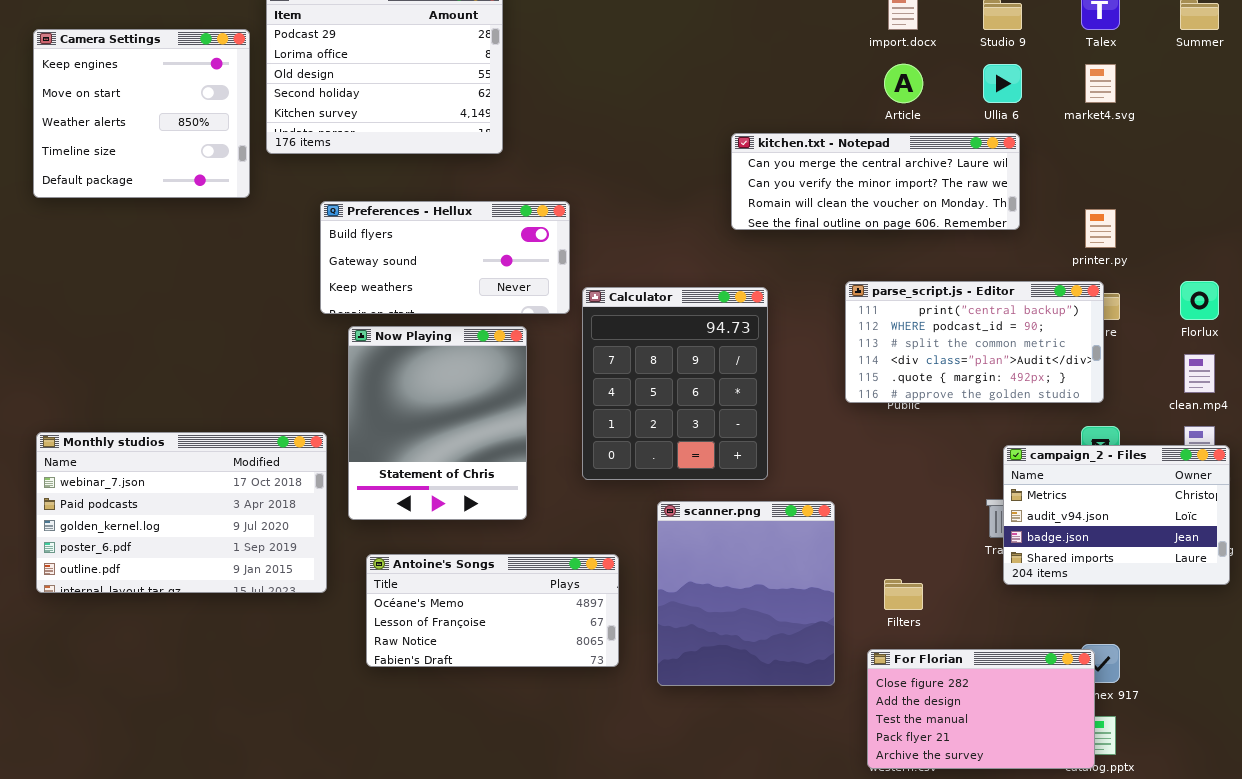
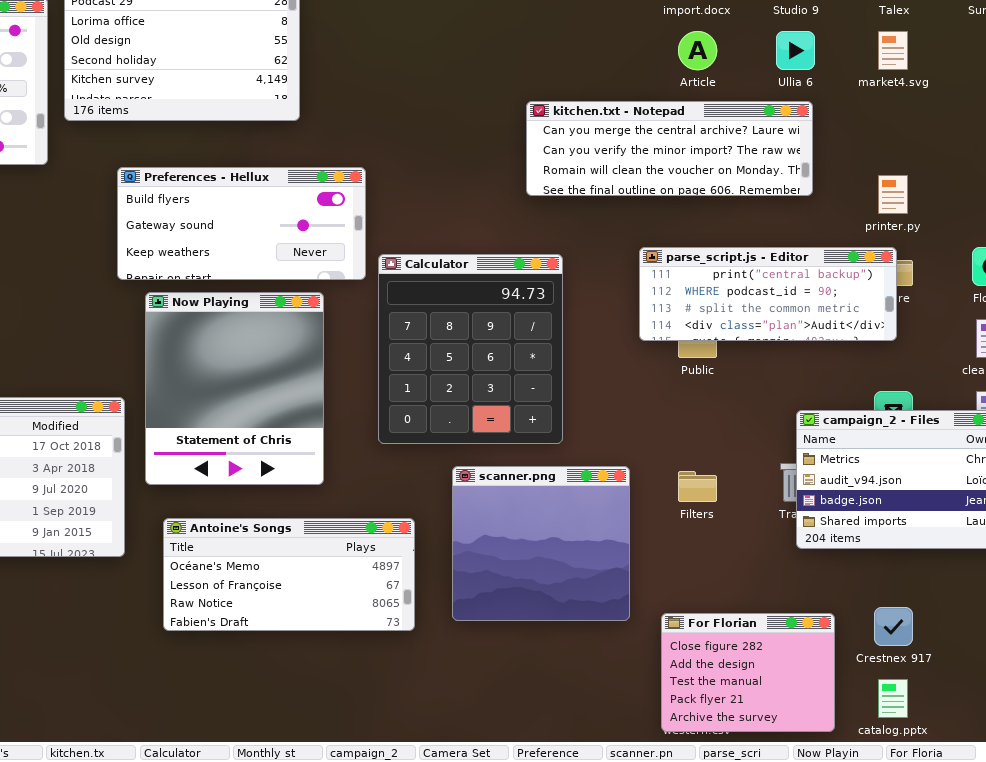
parse_script.js - Editor: [845,281,1104,403] -> [639,247,897,341], resized
scanner.png: [657,501,835,686] -> [452,466,630,621], resized
Filters: [884,579,923,610] -> [678,471,717,502], moved
For Florian: [867,649,1095,769] -> [661,613,835,732], resized

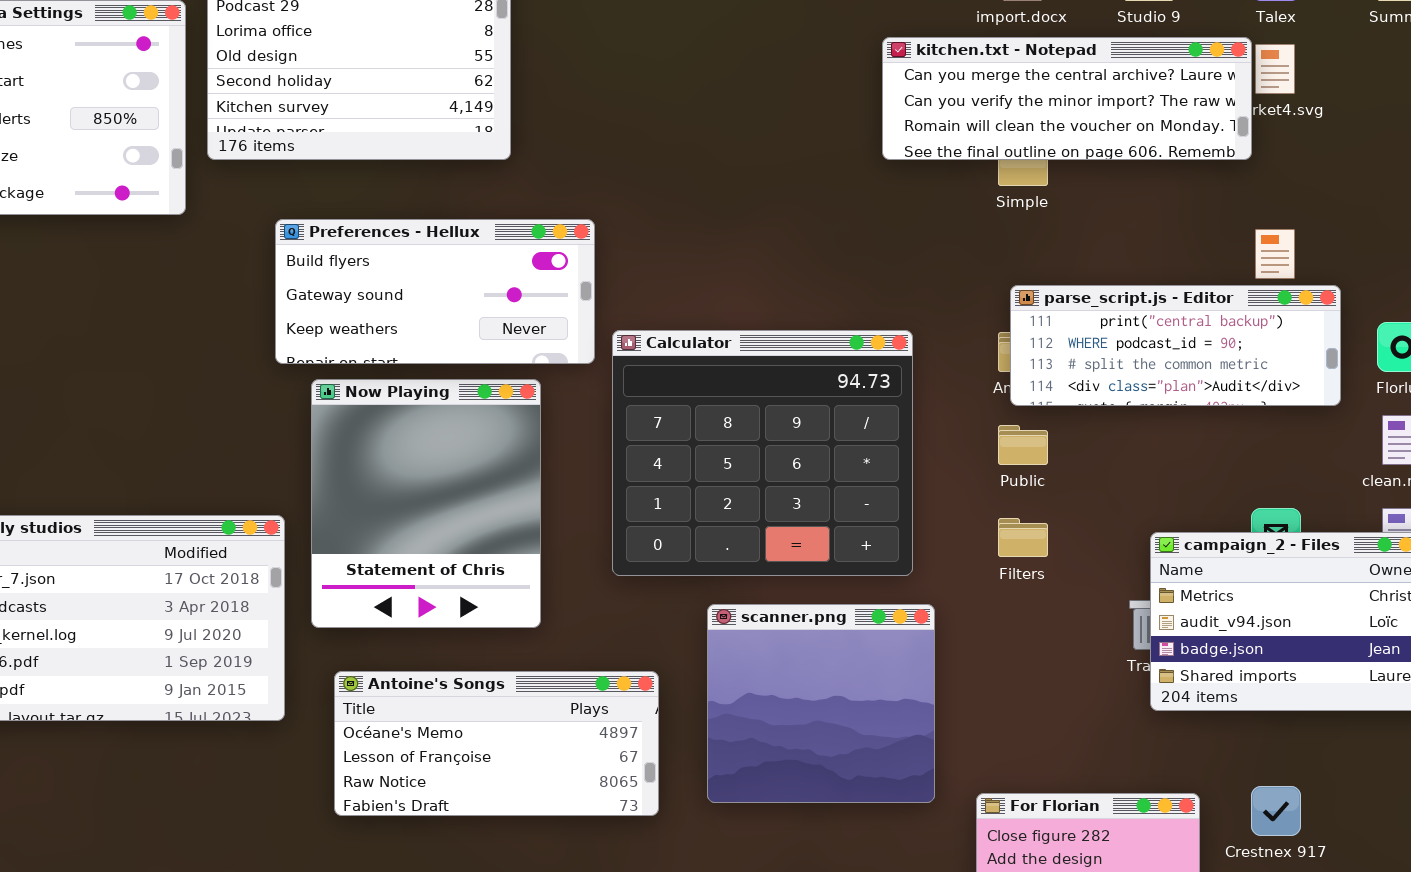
kitchen.txt - Notepad: [526,101,813,196] -> [882,37,1252,160], moved
parse_script.js - Editor: [639,247,897,341] -> [1010,285,1341,406], moved
Calculator: [378,254,563,444] -> [612,330,913,576], resized
Filters: [678,471,717,502] -> [998,518,1048,557], moved

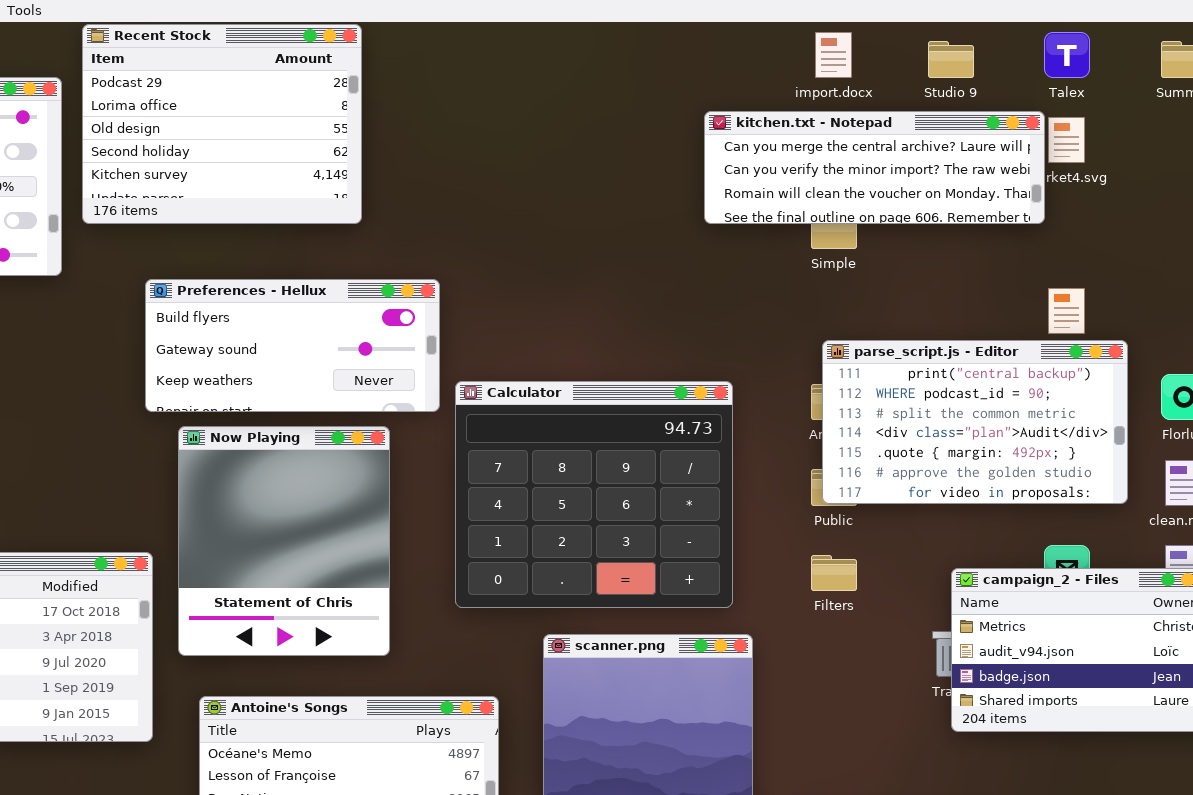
parse_script.js - Editor: [1010,285,1341,406] -> [822,340,1128,504], resized

